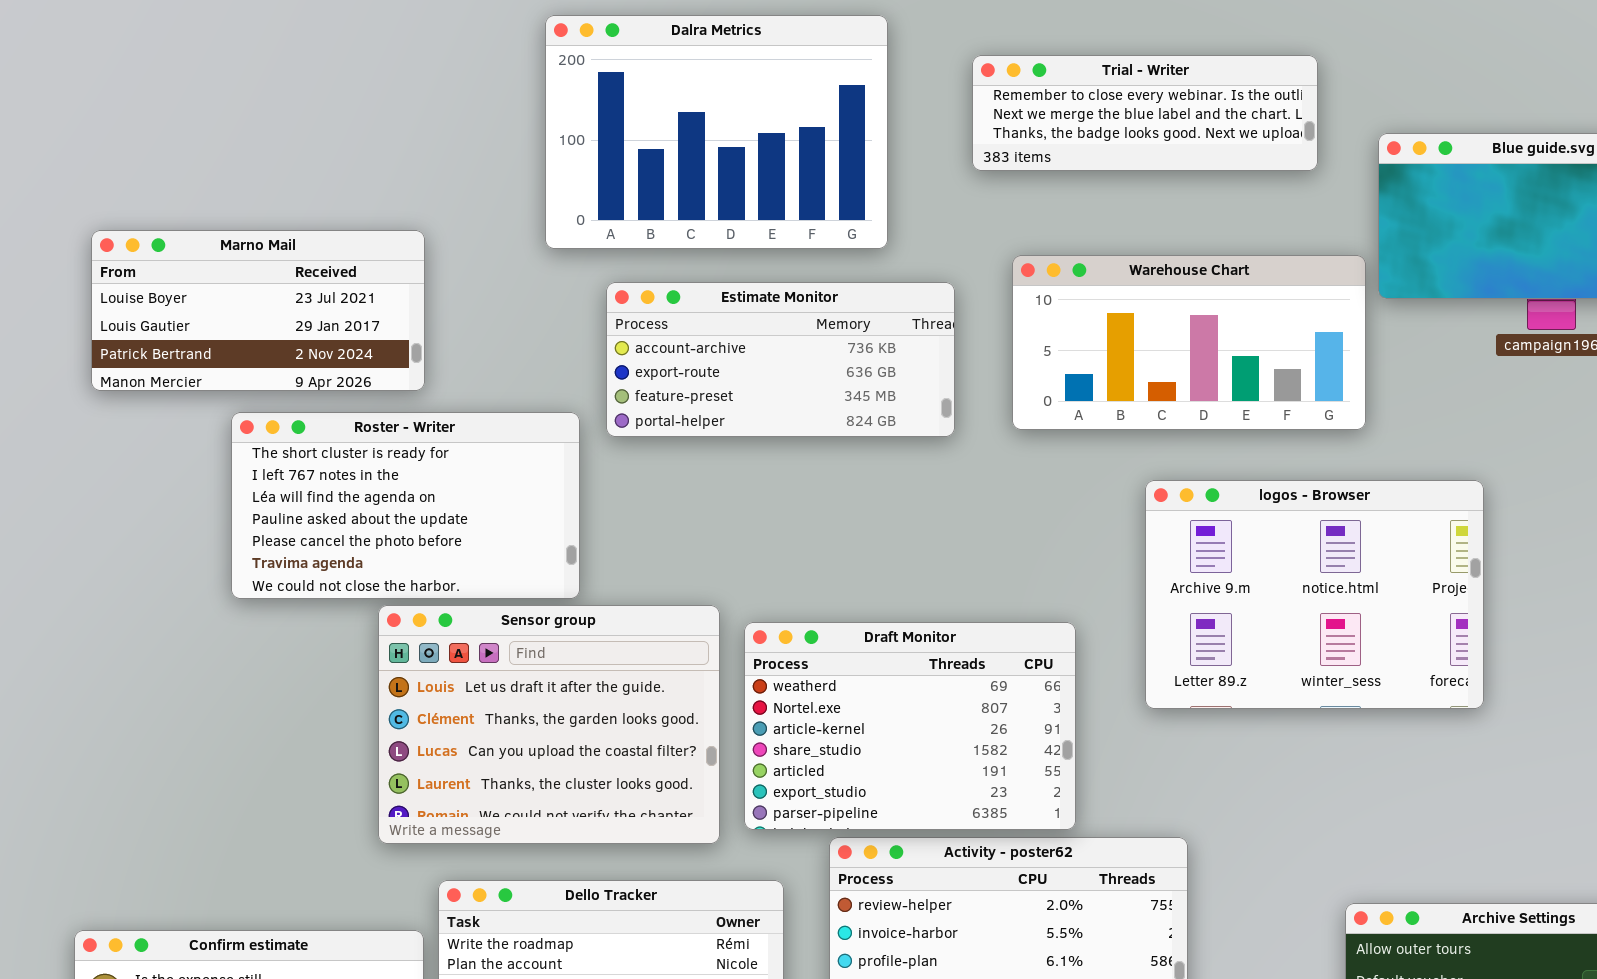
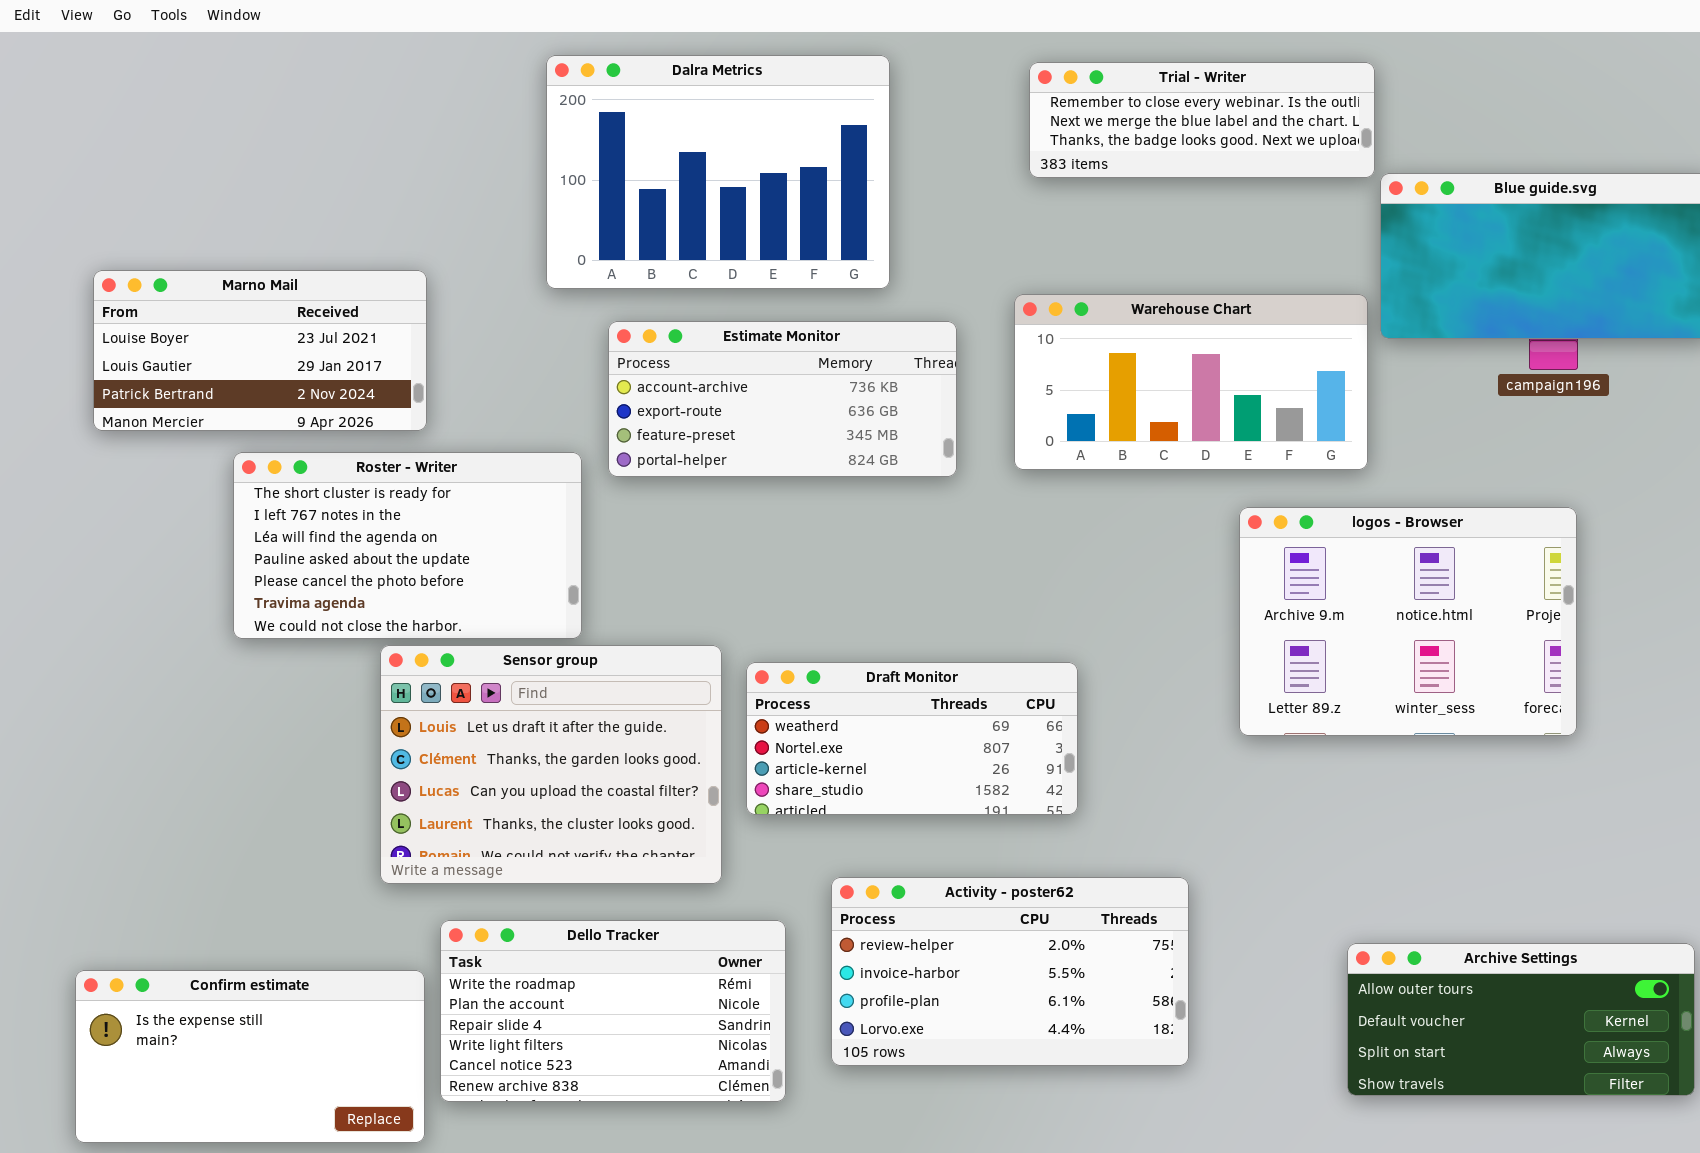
Trial - Writer: [972,55,1318,171] -> [1029,62,1375,178], moved
logos - Browser: [1145,480,1484,709] -> [1239,507,1577,736], moved
Draft Monitor: [744,622,1076,830] -> [746,662,1078,815], resized

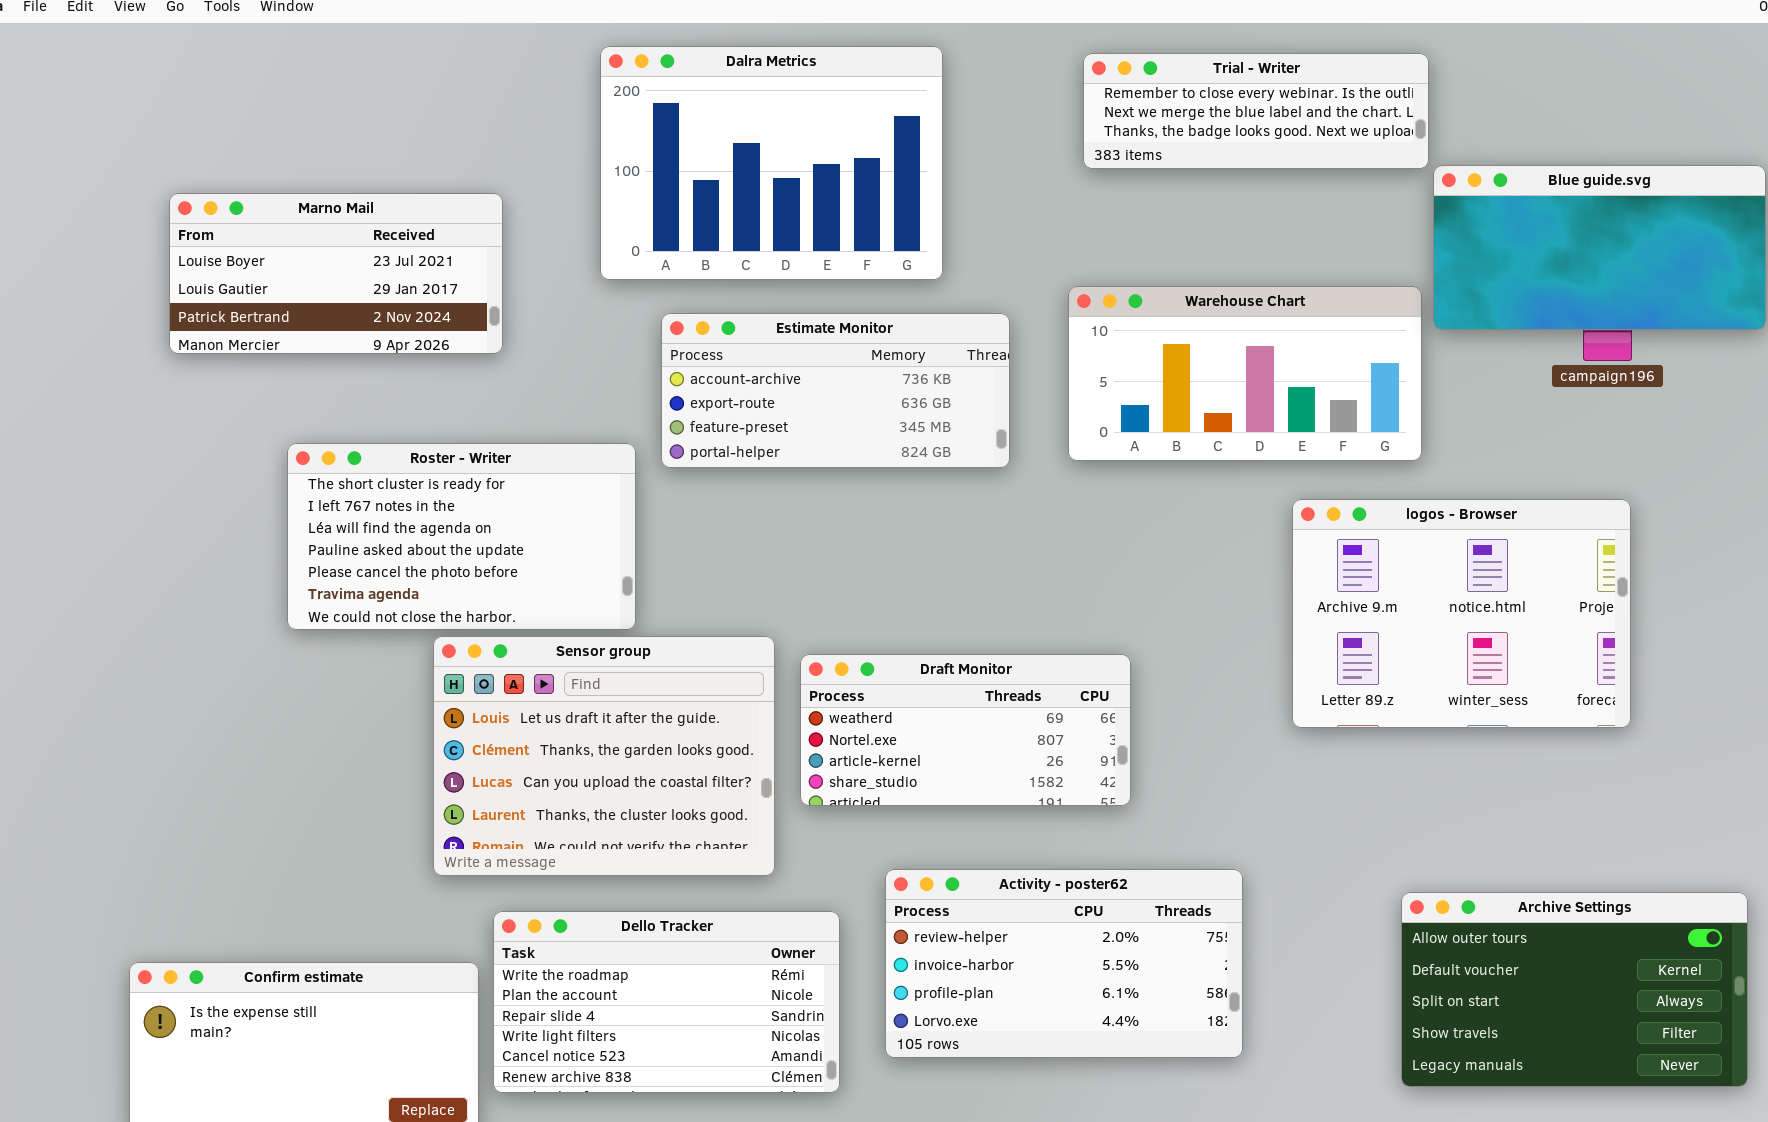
Marno Mail: [93,270,427,431] -> [169,193,503,354], moved
Archive Settings: [1347,943,1695,1096] -> [1401,892,1748,1087], resized

